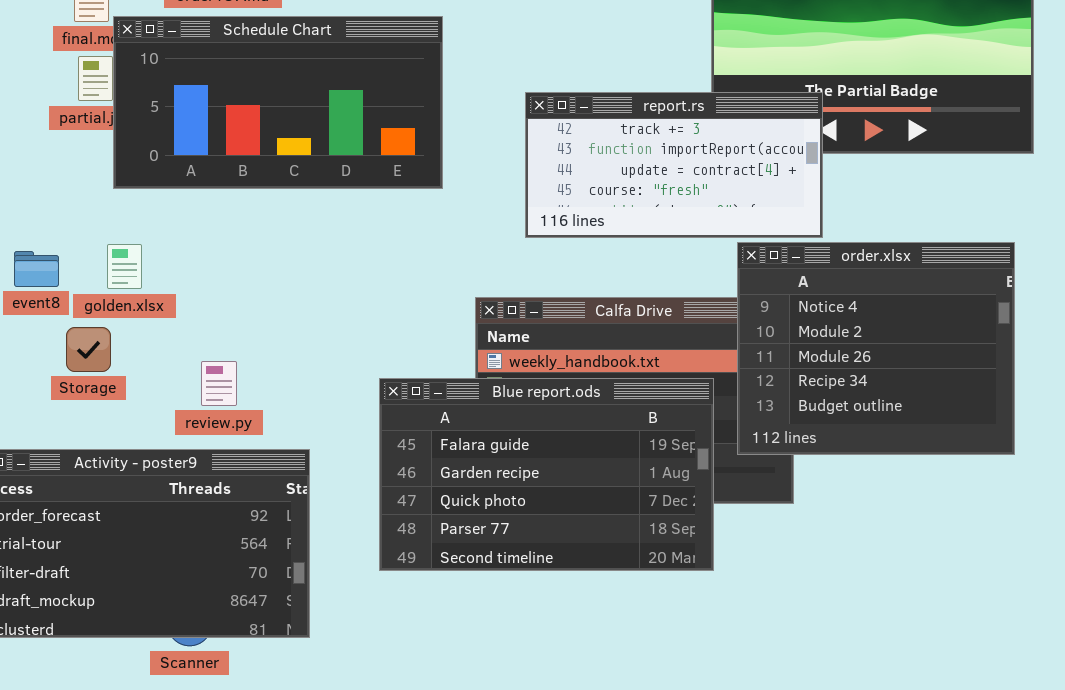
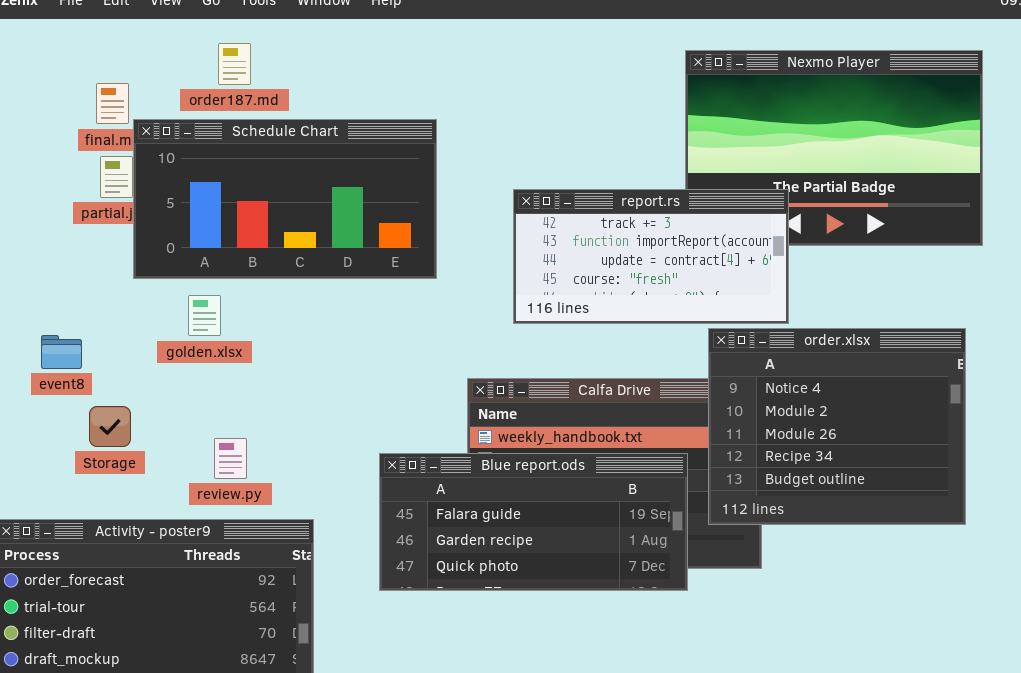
golden.xlsx: [107,244,142,289] -> [188,295,221,336], moved
Blue report.ods: [379,378,714,571] -> [379,453,688,591], resized

